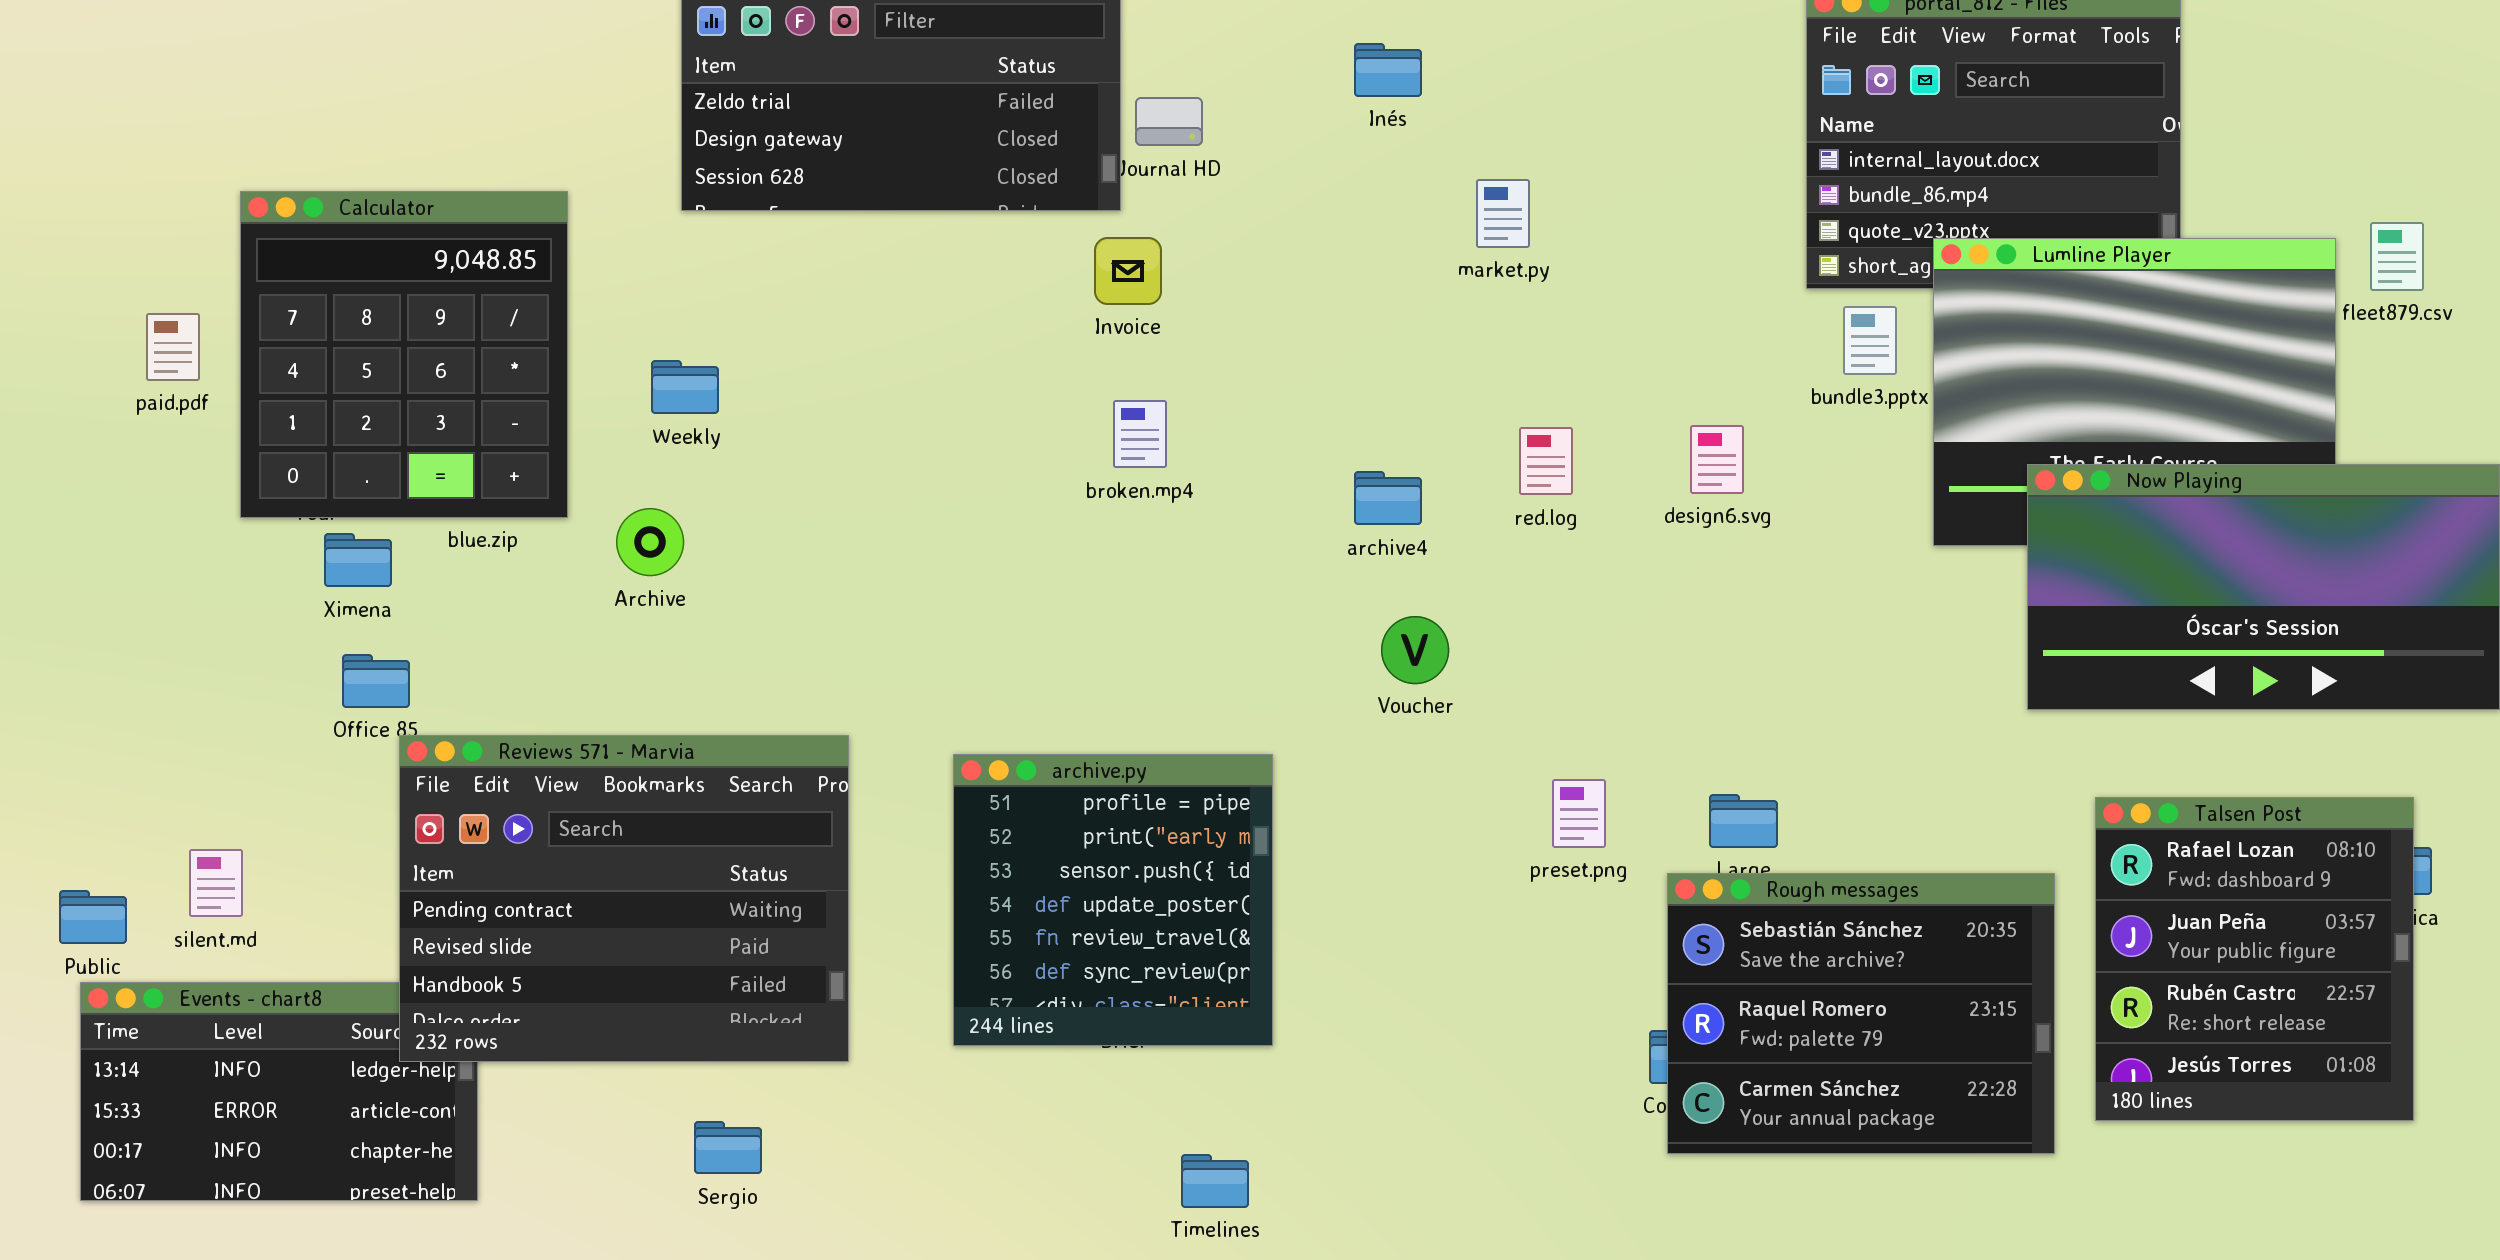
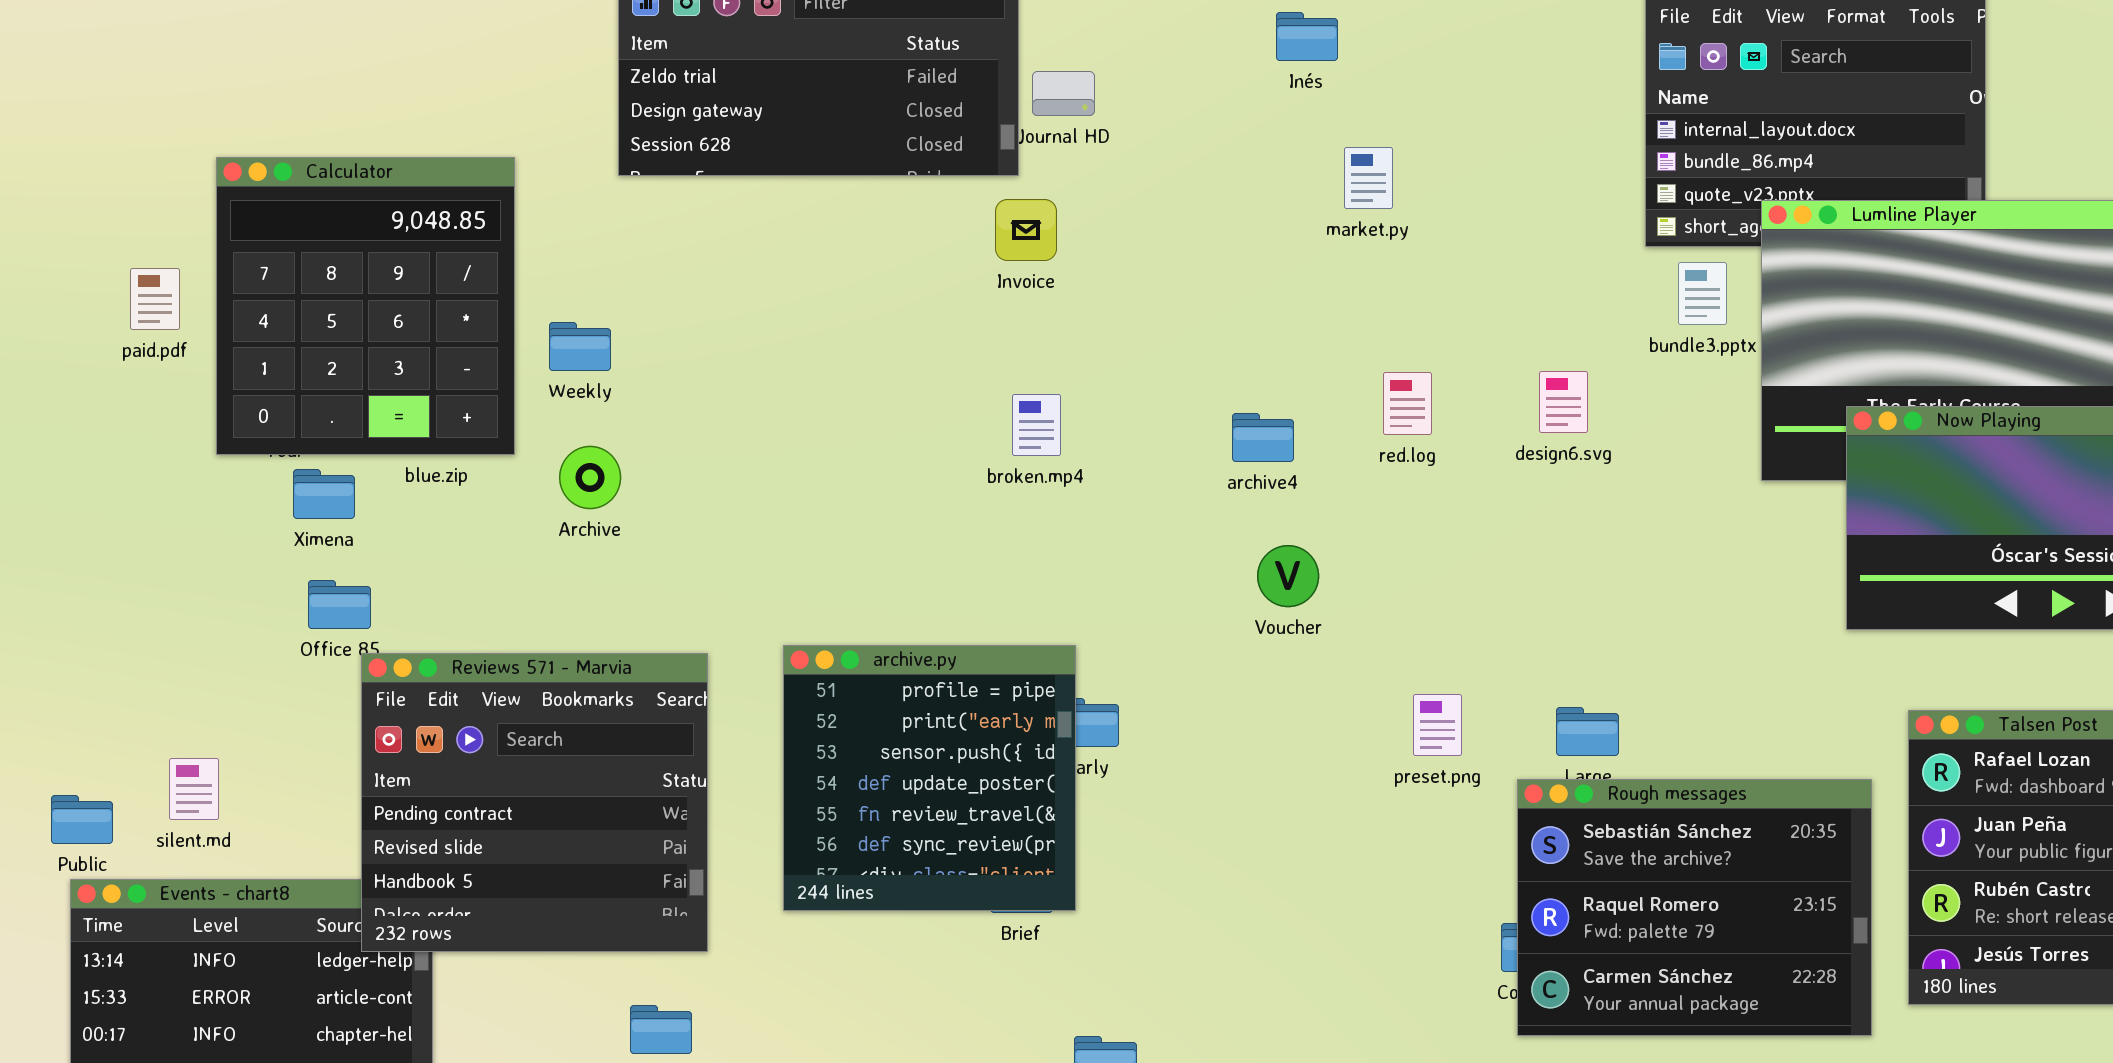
Inés: [1354,43,1422,97] -> [1276,12,1338,61], moved
Weekly: [651,360,719,414] -> [549,322,611,371], moved
broken.mp4: [1113,400,1167,468] -> [1012,394,1061,456], moved
Reviews 571 - Marvia: [399,735,849,1062] -> [361,653,708,952], resized
archive.py: [953,754,1273,1046] -> [783,645,1076,911], moved

